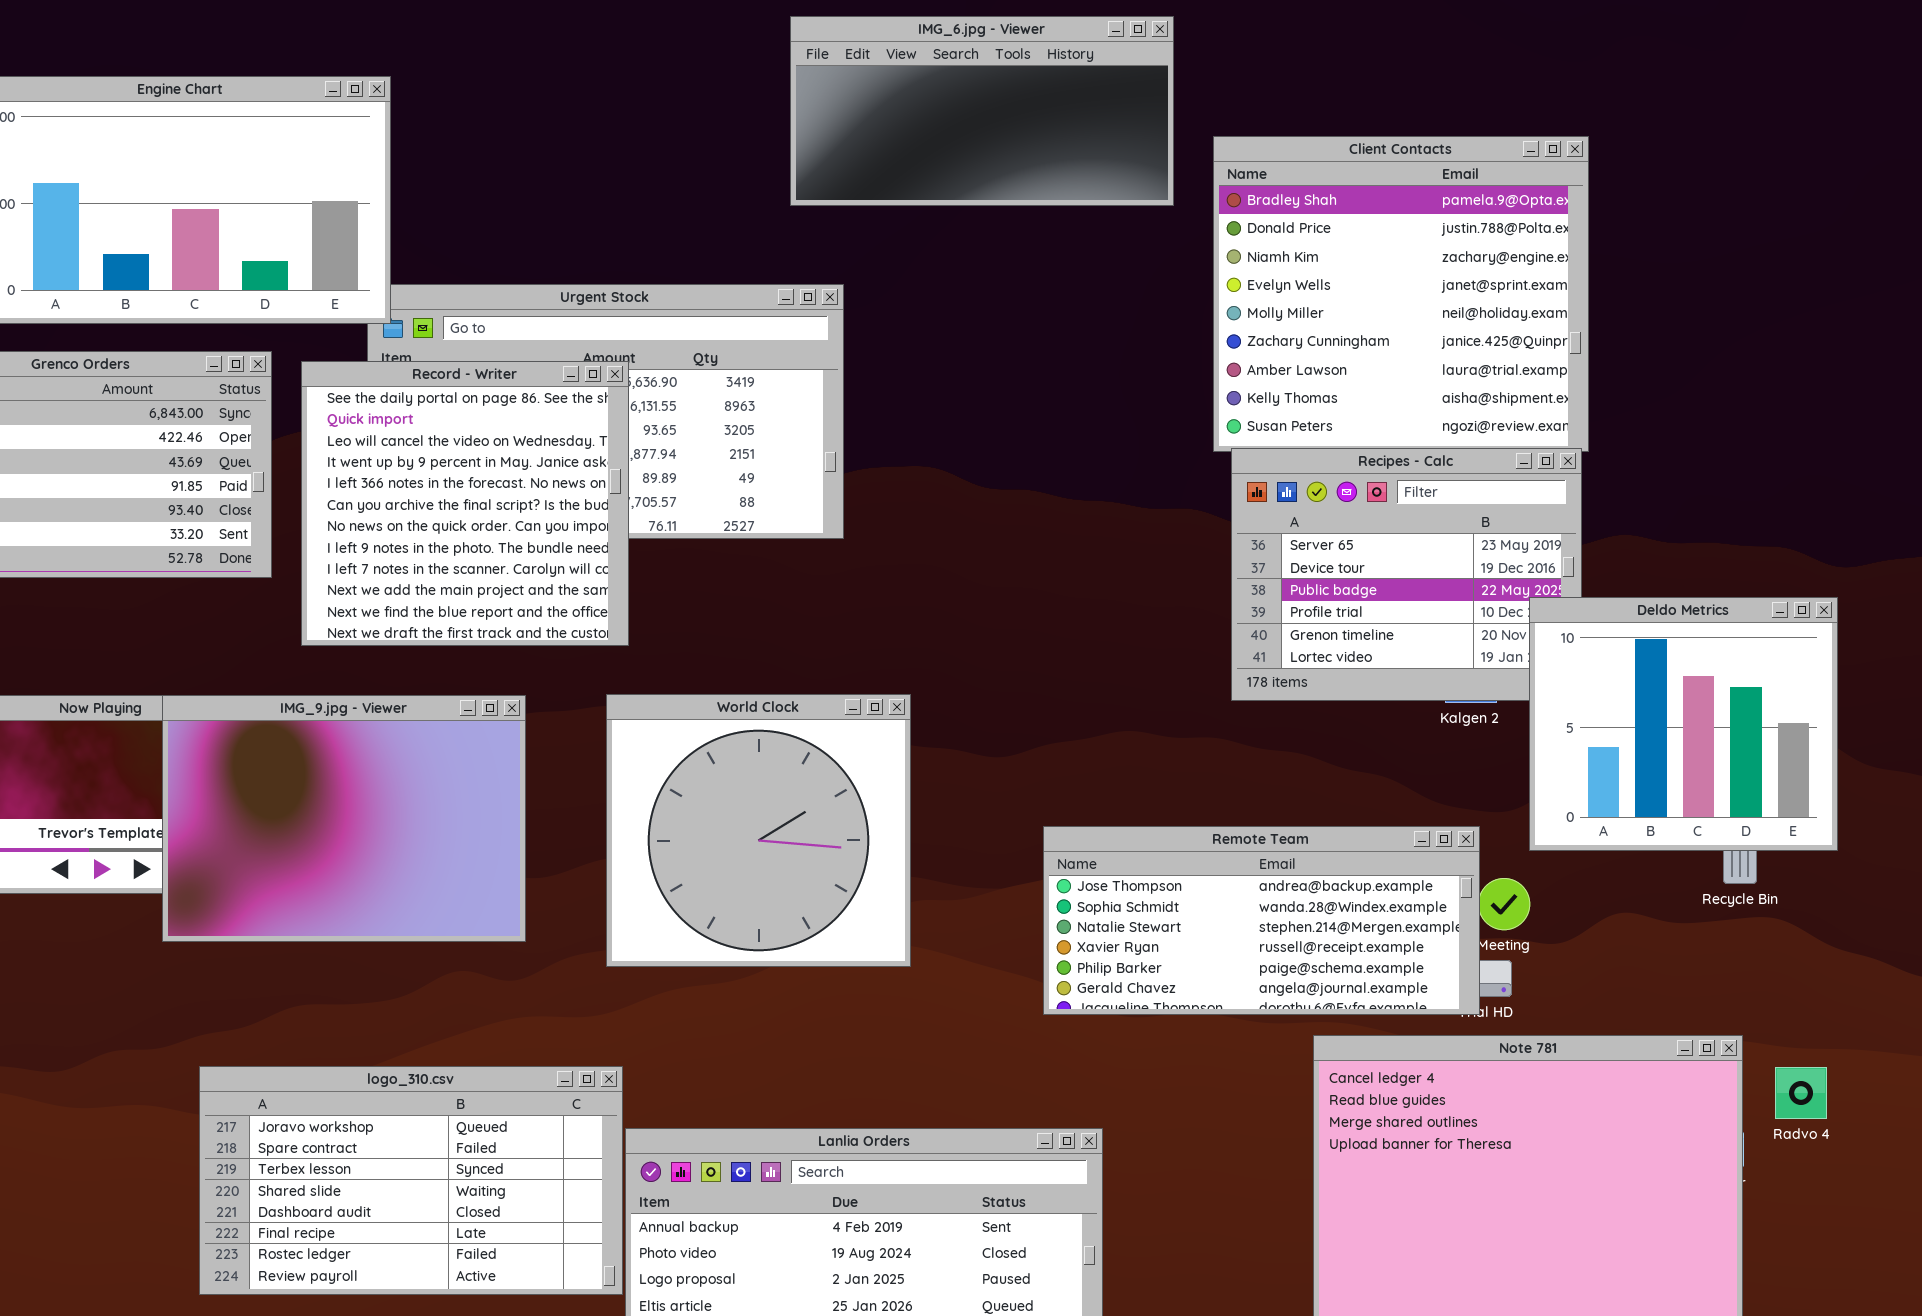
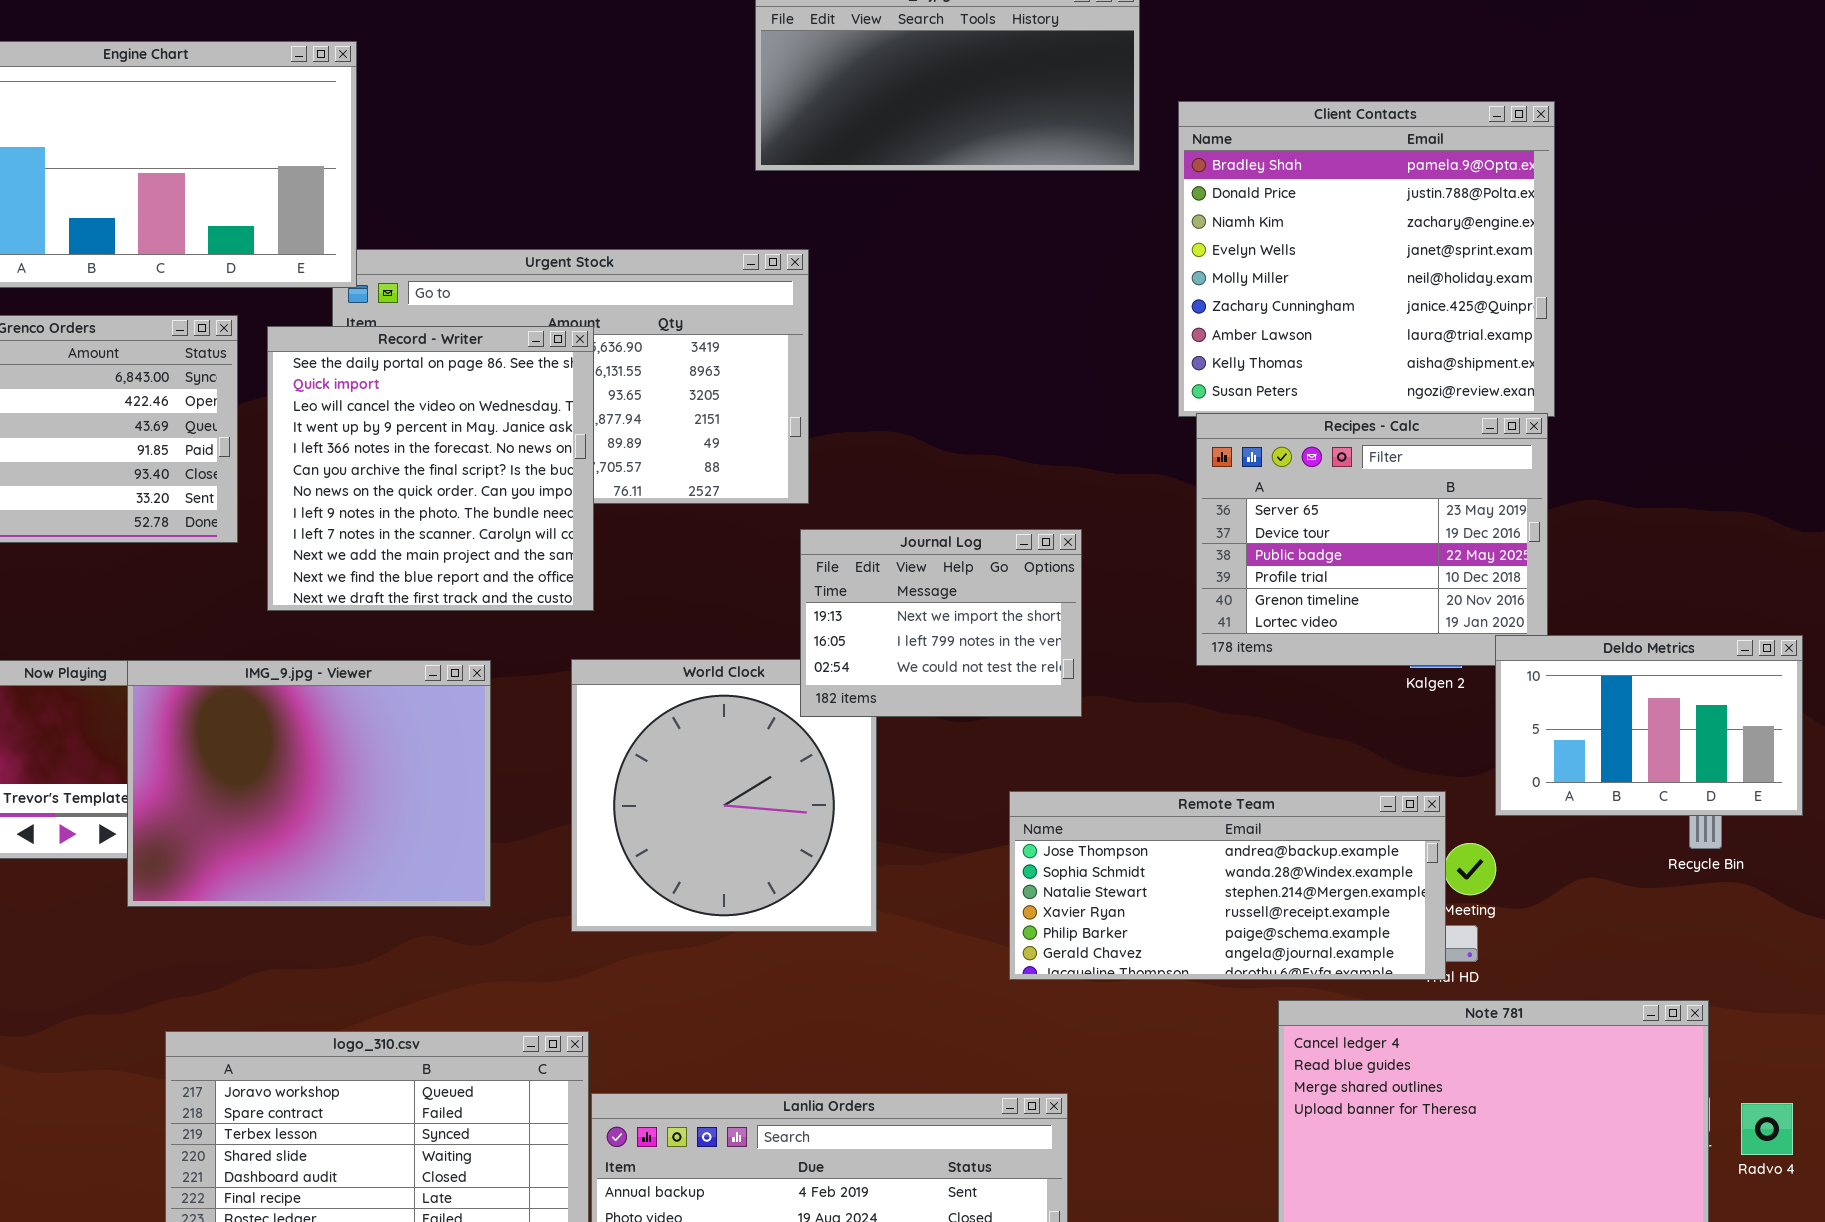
Journal Log: none -> [800,529,1082,717], opened
Deldo Metrics: [1529,597,1838,851] -> [1495,635,1803,816], resized
Radvo 4: [1775,1067,1827,1119] -> [1741,1103,1793,1155], moved

